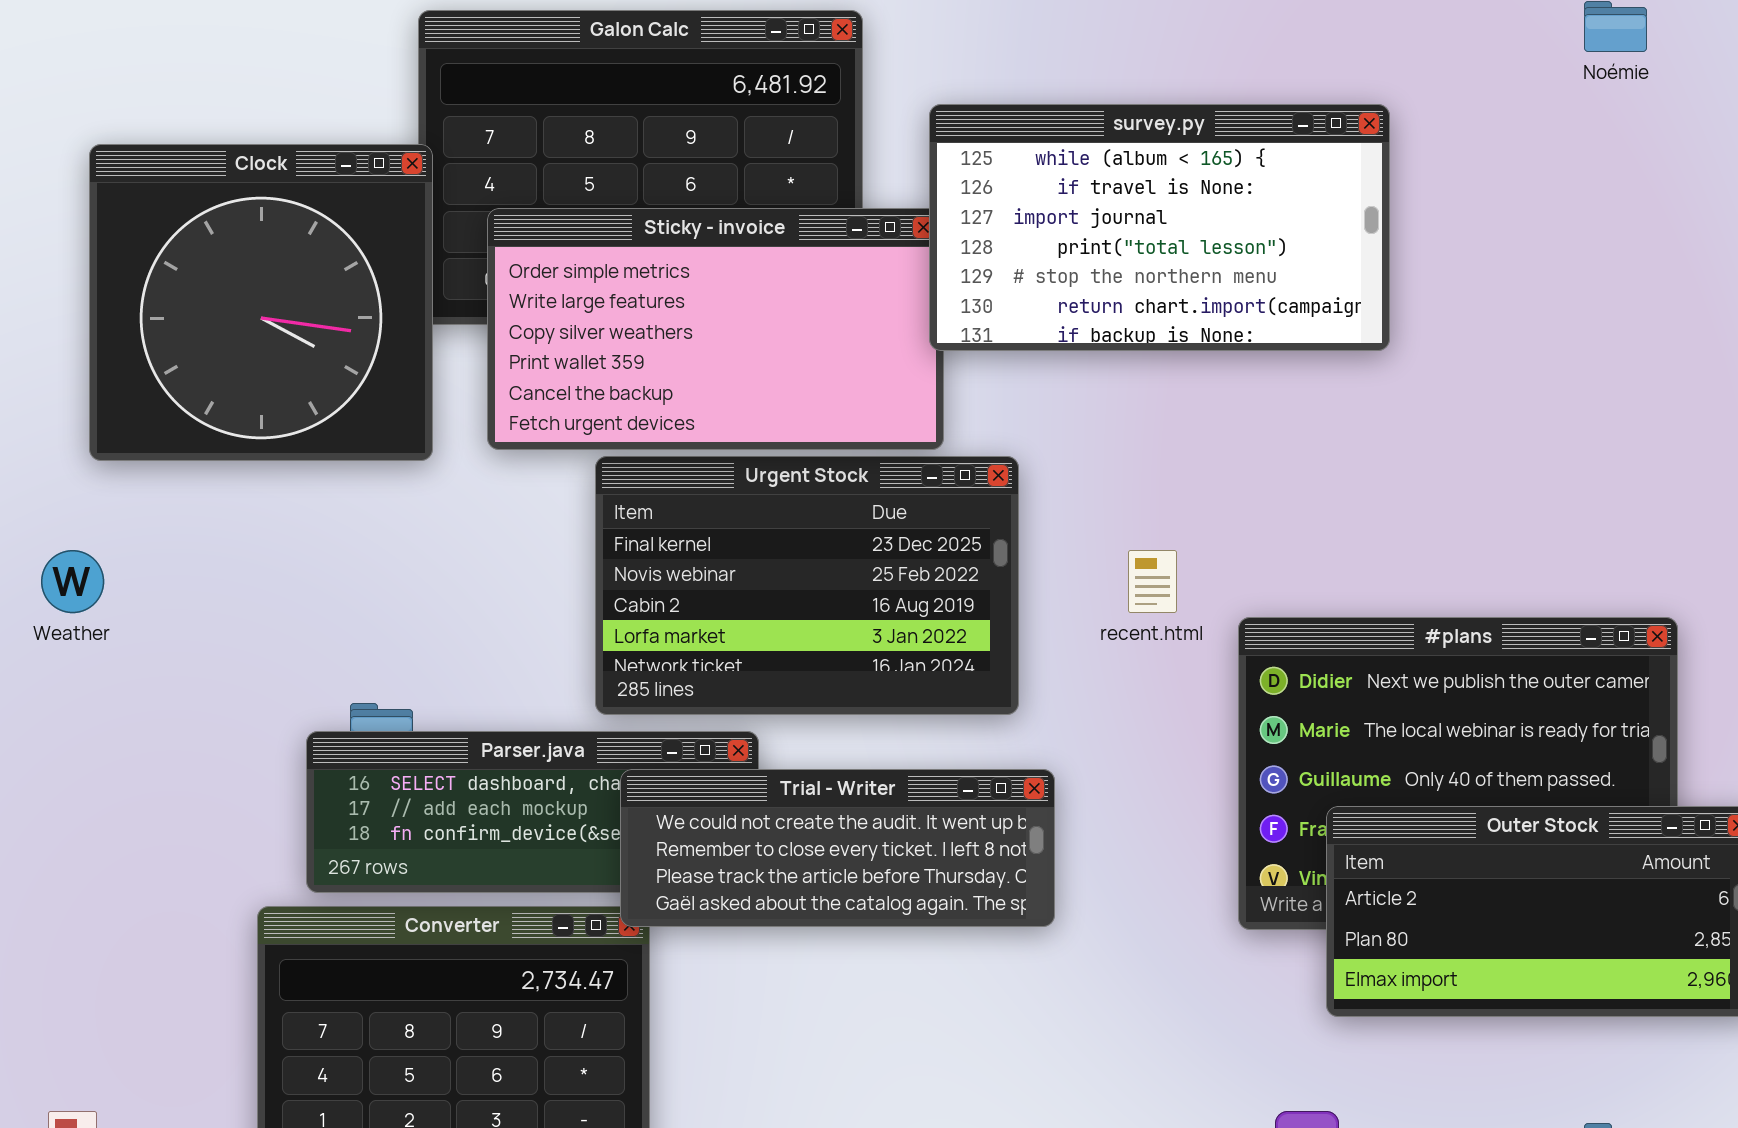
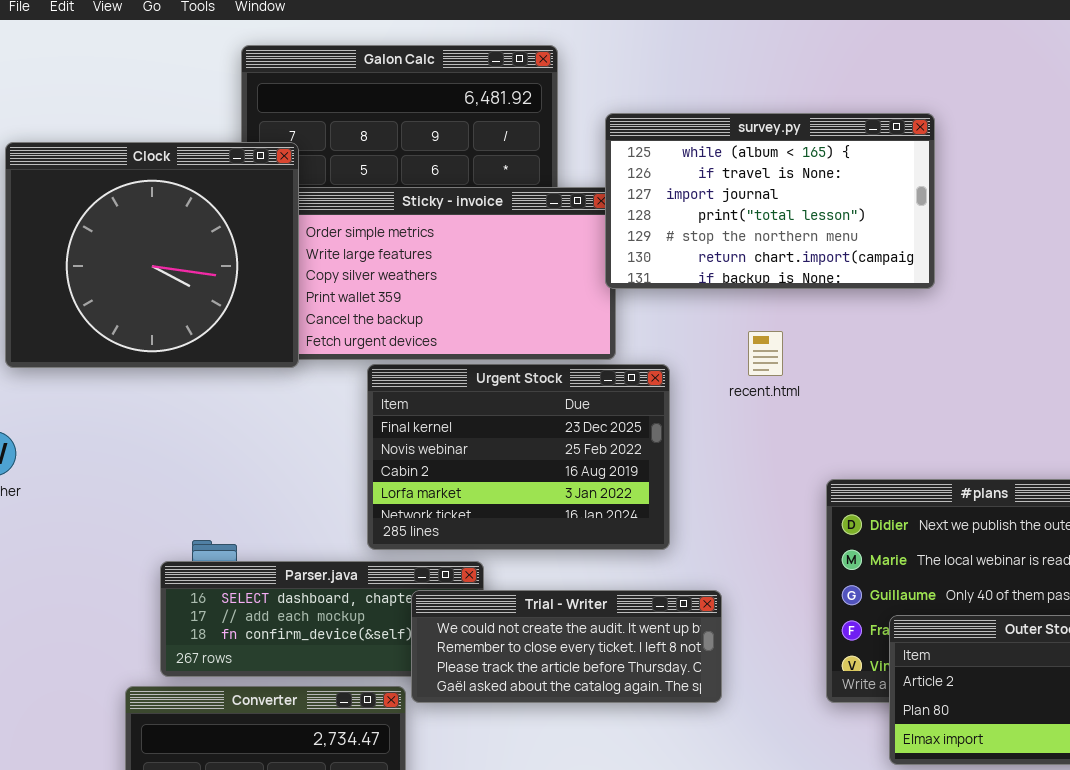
Clock: [89,144,433,461] -> [5,142,299,368], resized
recent.html: [1128,550,1177,613] -> [748,331,783,376], moved
Trial - Writer: [620,769,1055,927] -> [411,590,722,703], moved

